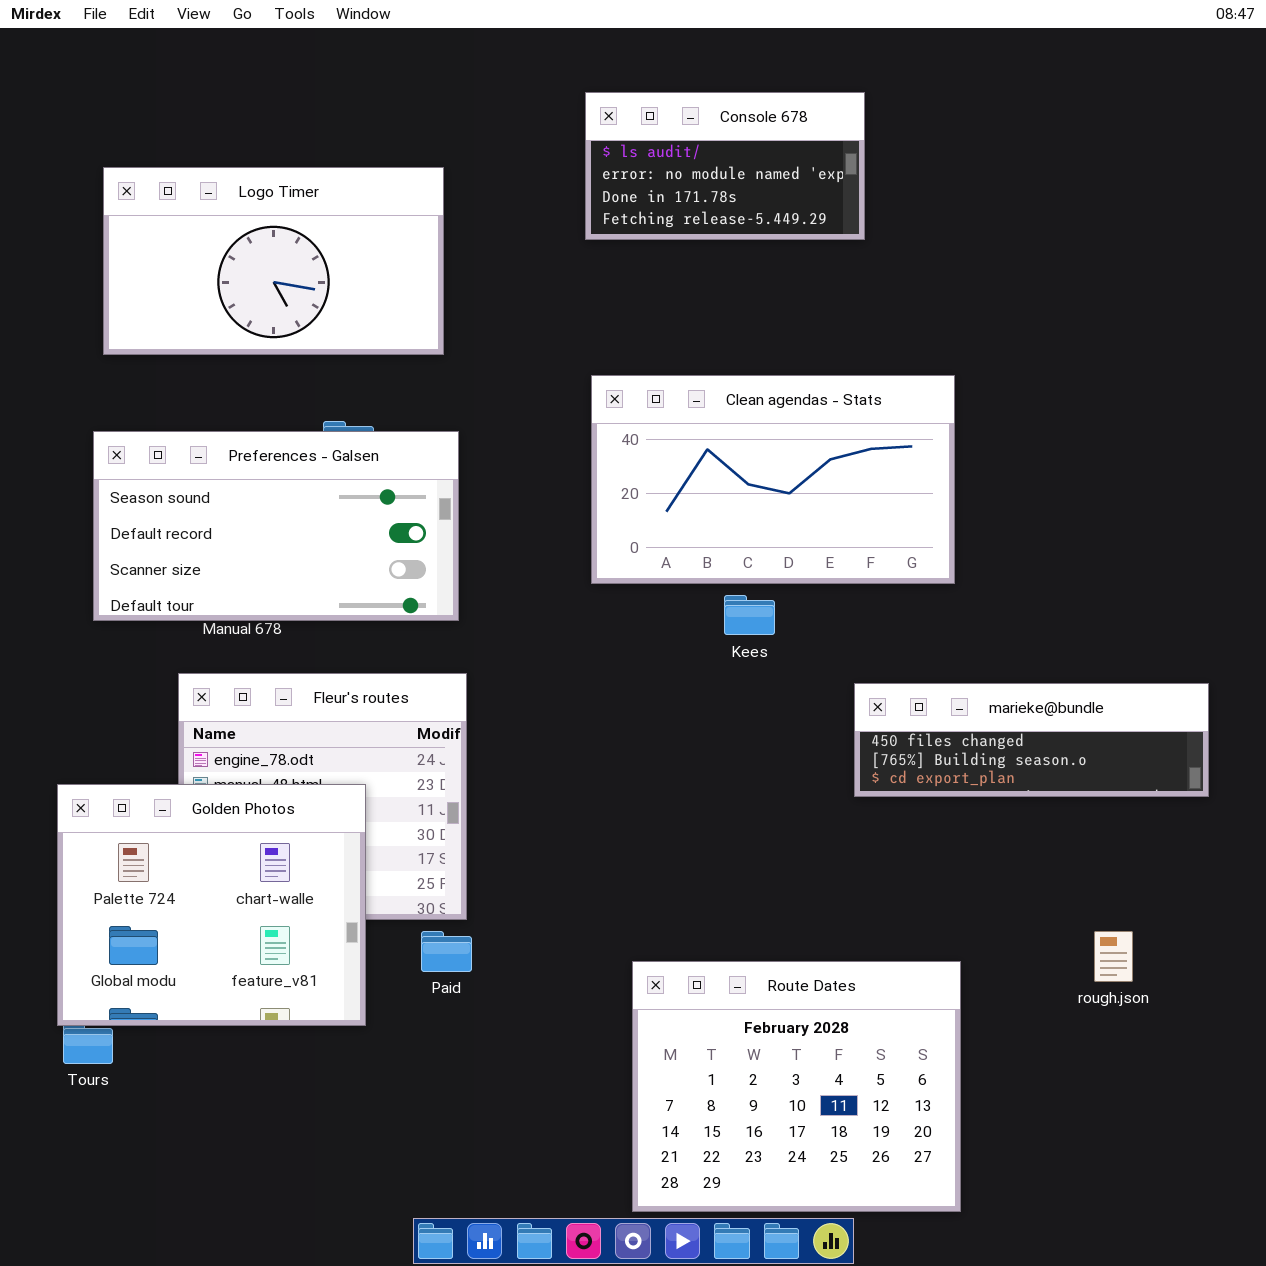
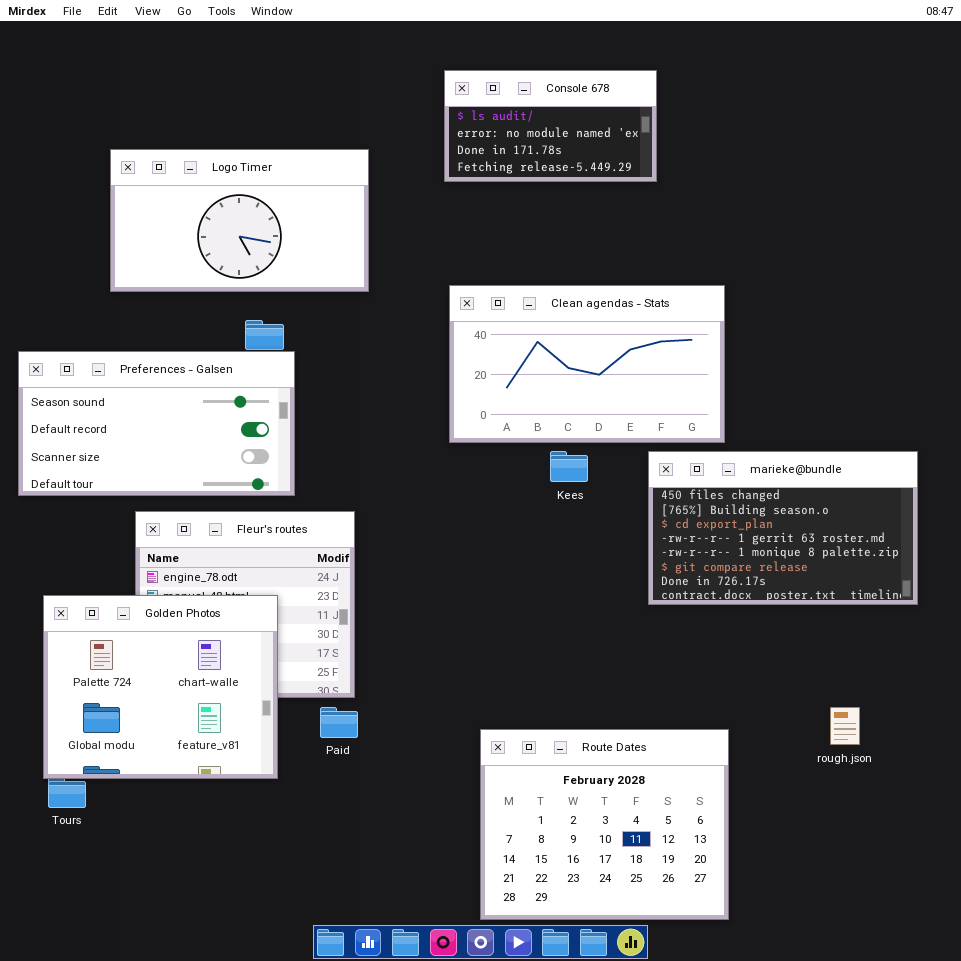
Logo Timer: [103,167,444,355] -> [110,149,369,292], moved
Preferences - Galsen: [93,431,459,621] -> [18,351,295,496], moved
marieke@bundle: [854,683,1209,797] -> [648,451,918,605], resized

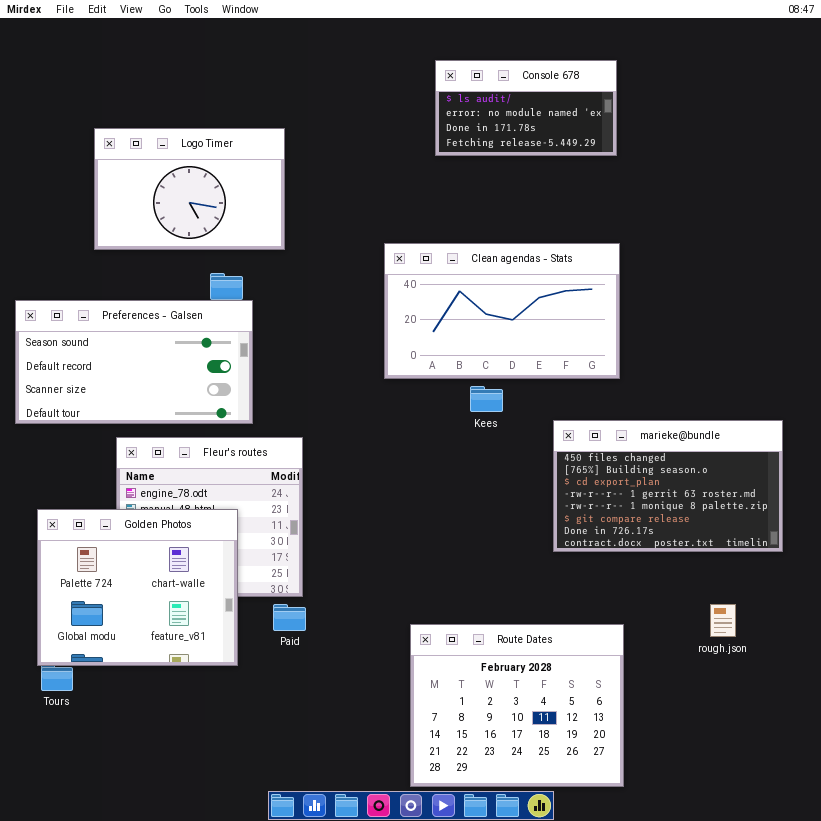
Console 678: [444,70,657,182] -> [435,60,617,156], moved
Logo Timer: [110,149,369,292] -> [94,128,285,250], resized
marieke@bundle: [648,451,918,605] -> [553,420,783,552], moved

